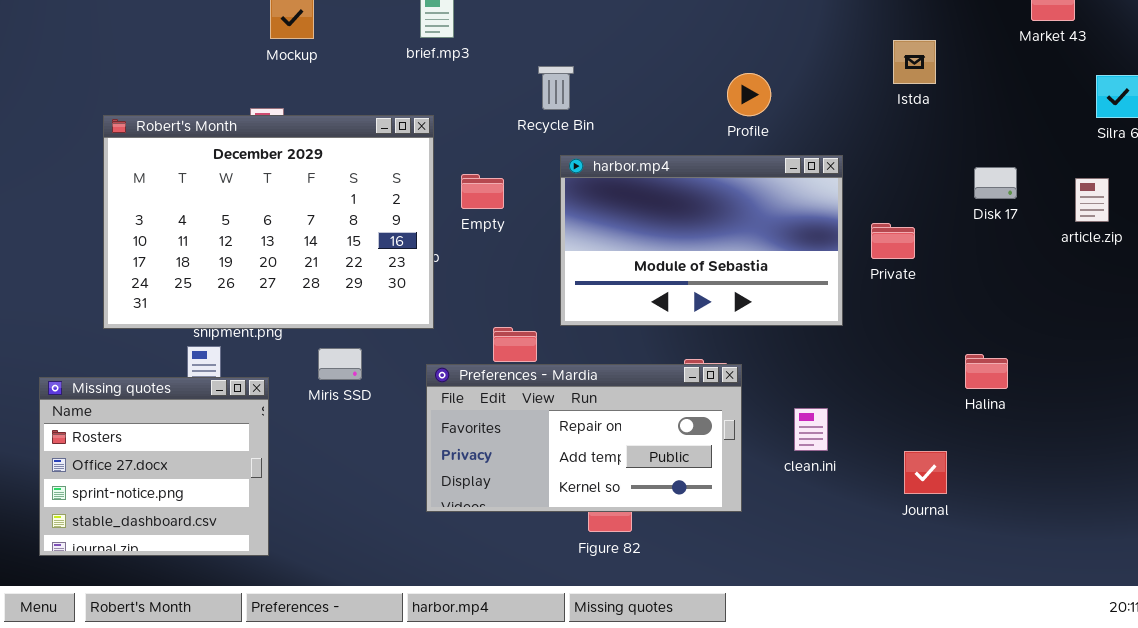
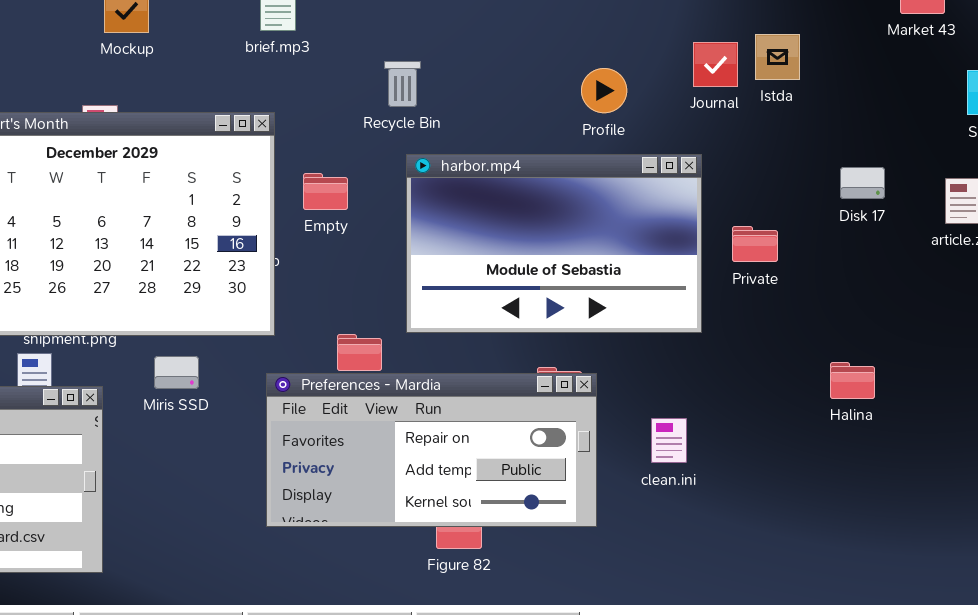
Journal: [904,451,947,494] -> [693,42,738,87], moved

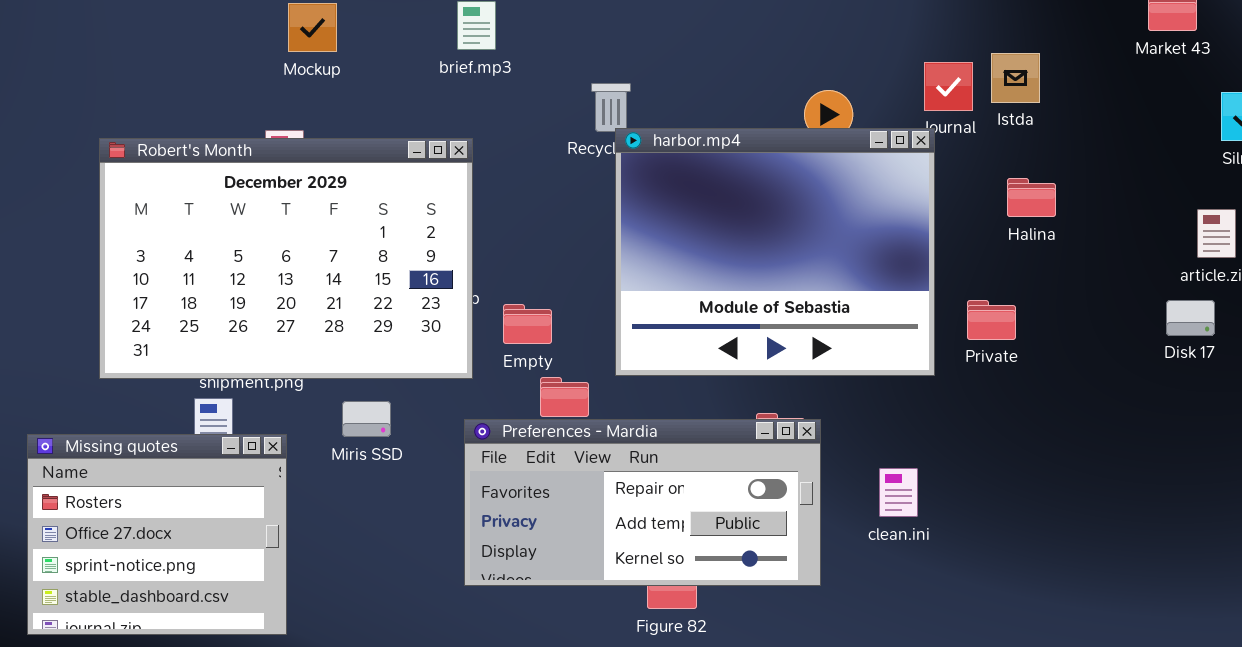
harbor.mp4: [406,154,702,333] -> [615,128,935,376], resized
Disk 17: [840,167,885,199] -> [1166,300,1215,336], moved
Empty: [303,173,348,210] -> [503,304,552,344], moved
Private: [732,226,778,262] -> [967,300,1016,340], moved
Halina: [830,362,875,399] -> [1007,178,1056,217], moved

